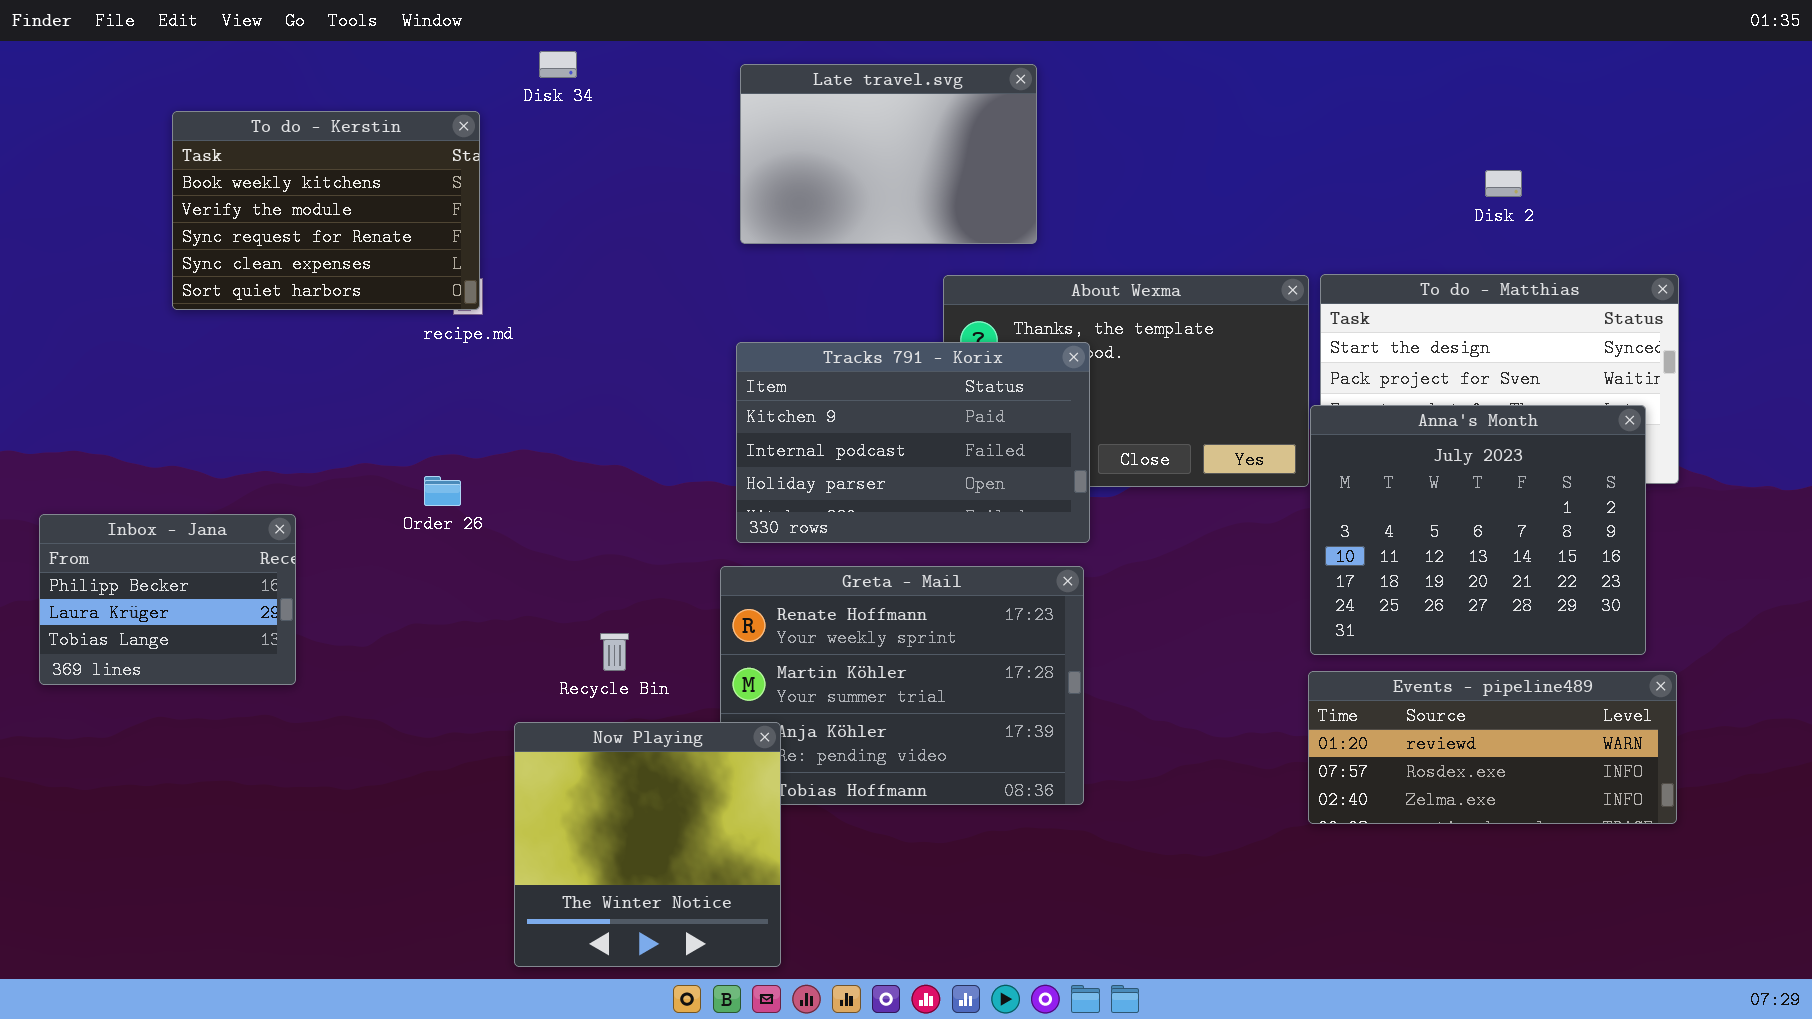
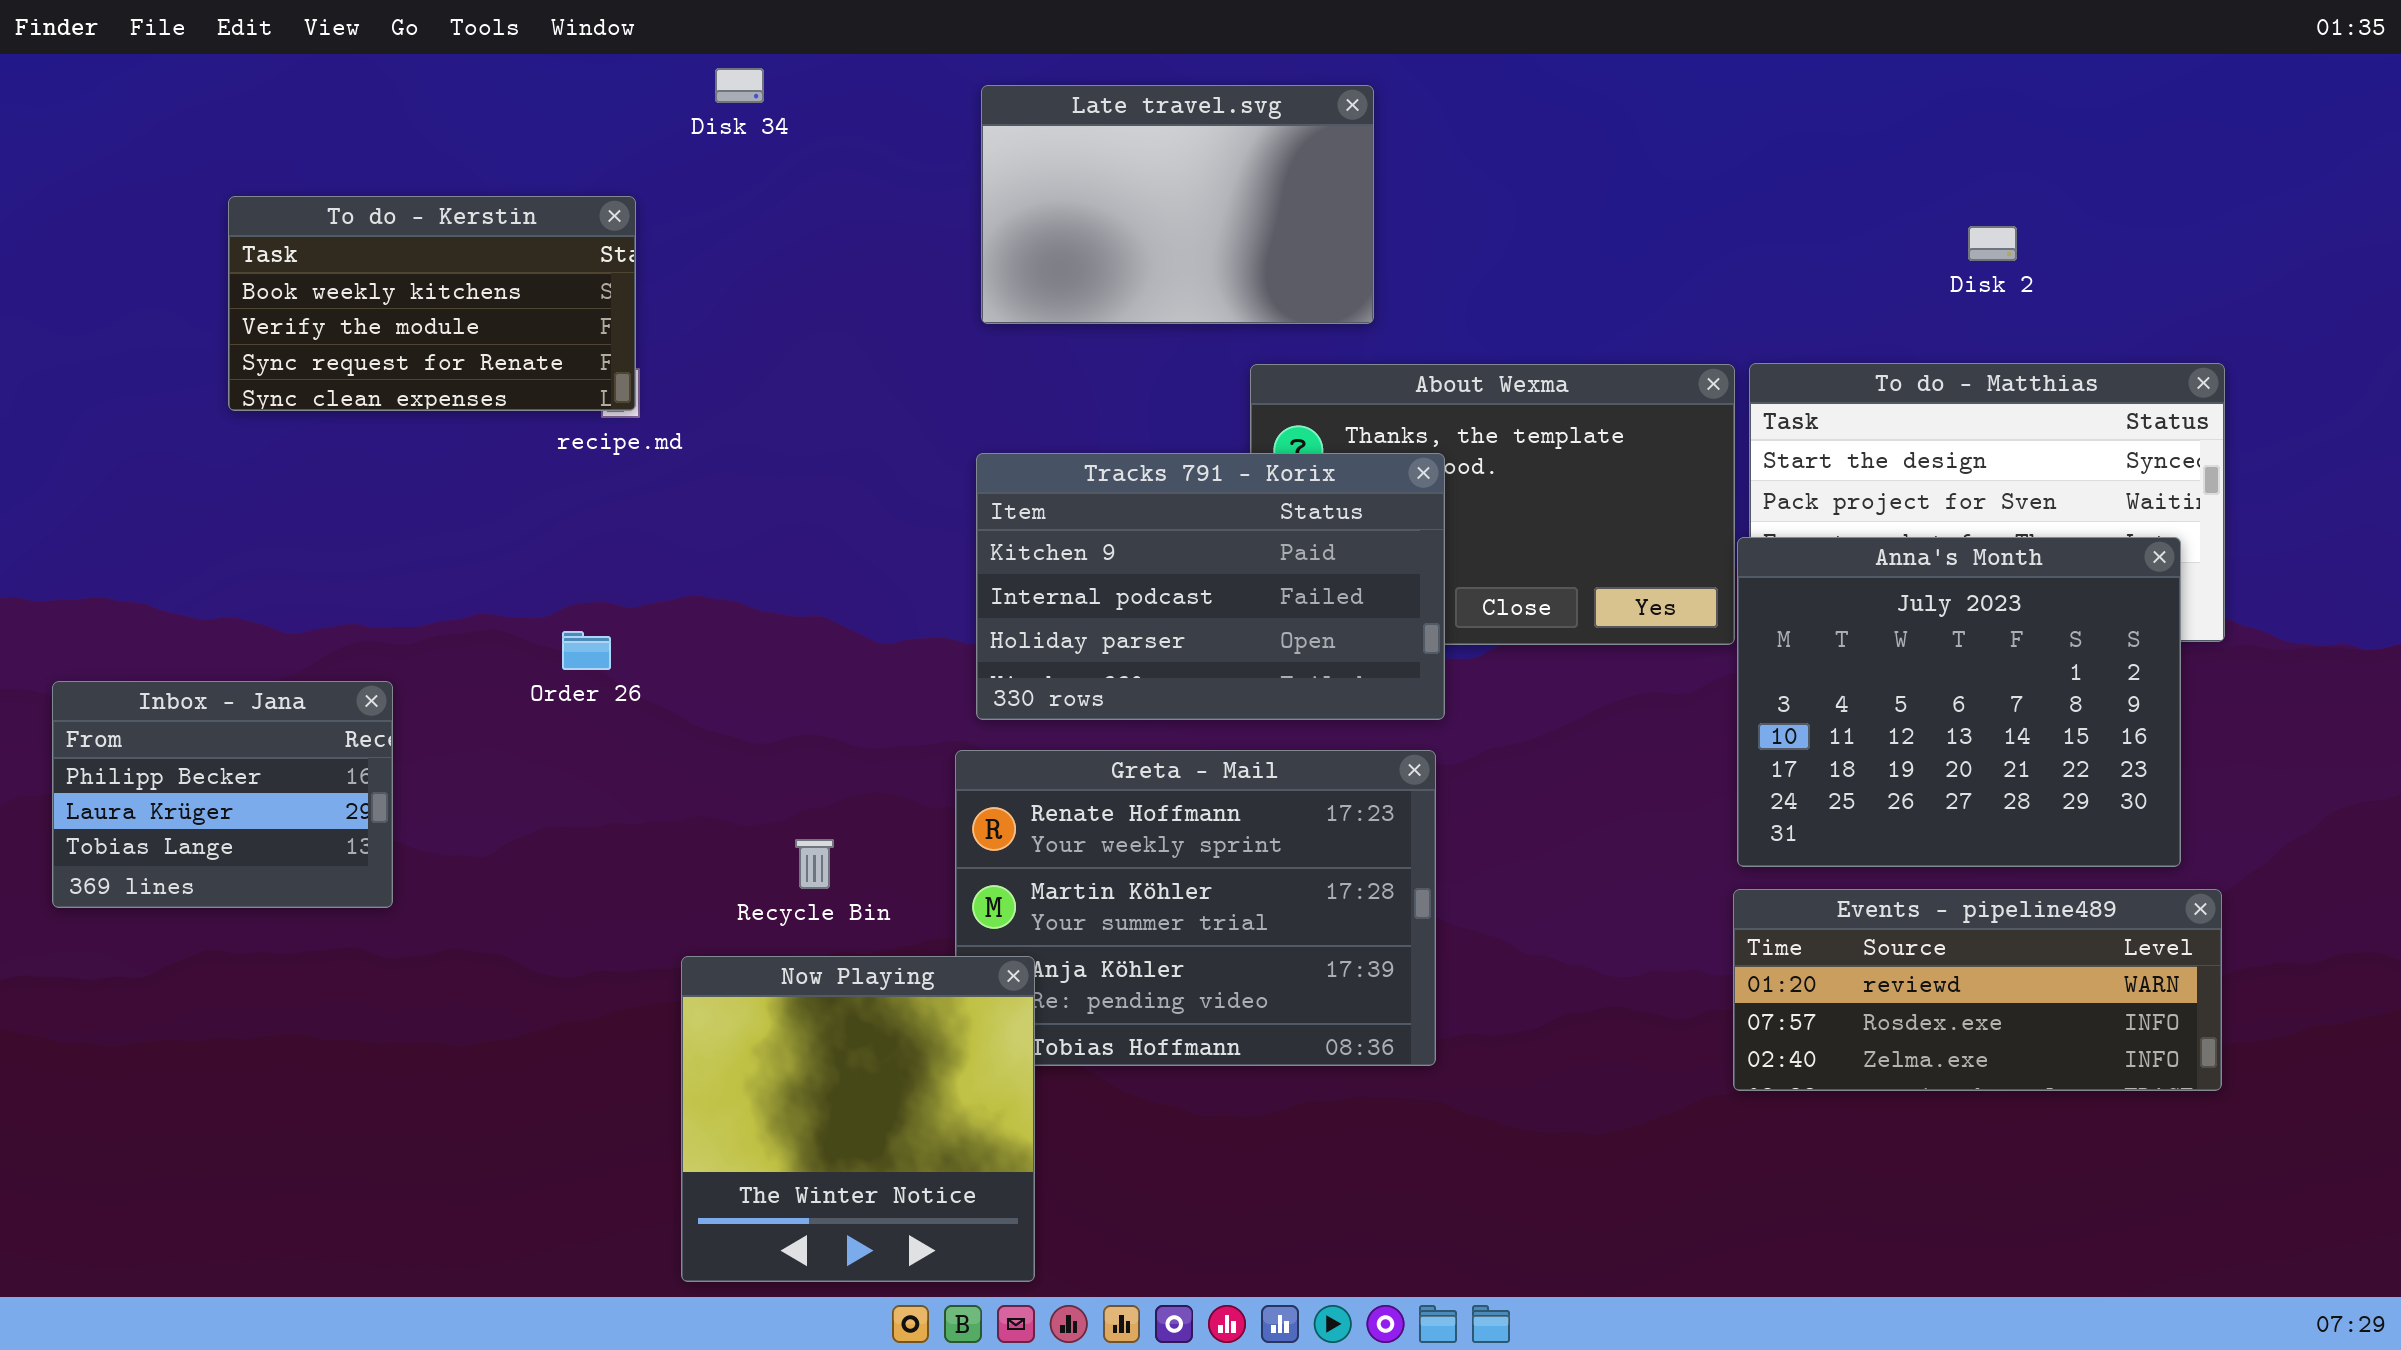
To do - Kerstin: [172,111,480,310] -> [228,196,636,411], resized

